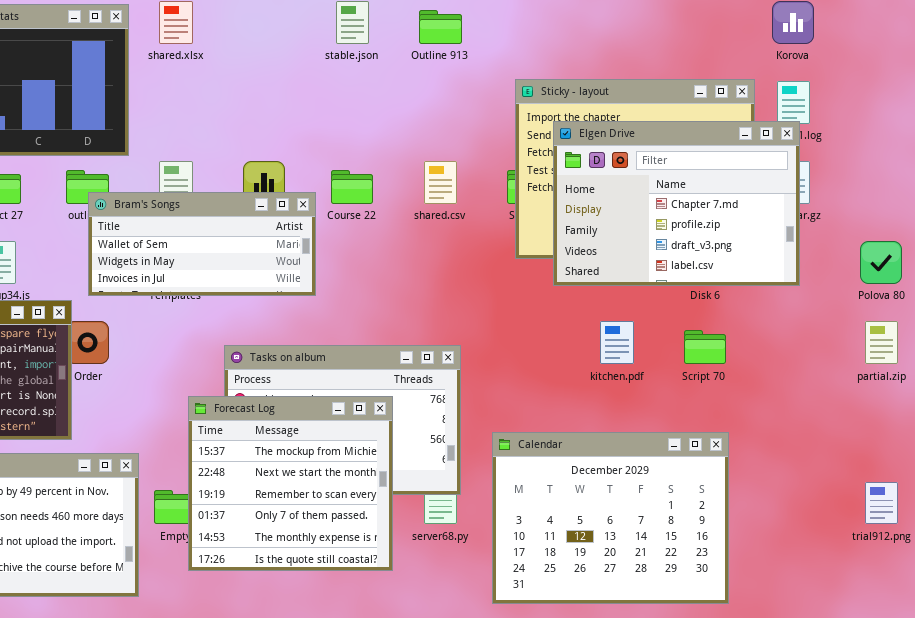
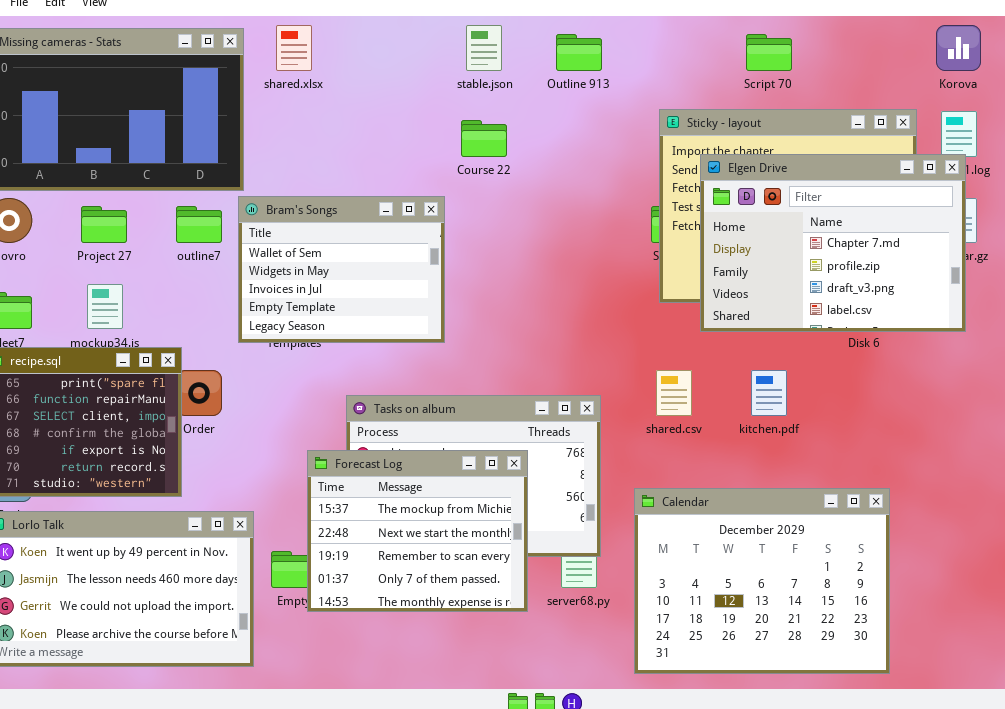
shared.csv: [424,161,457,204] -> [656,370,692,416], moved
Course 22: [331,170,373,204] -> [461,120,507,157], moved
Bram's Songs: [88,192,316,296] -> [238,196,445,343], resized
Script 70: [684,330,726,364] -> [746,34,792,71], moved
Forecast Log: [188,396,393,571] -> [307,450,528,612], resized

